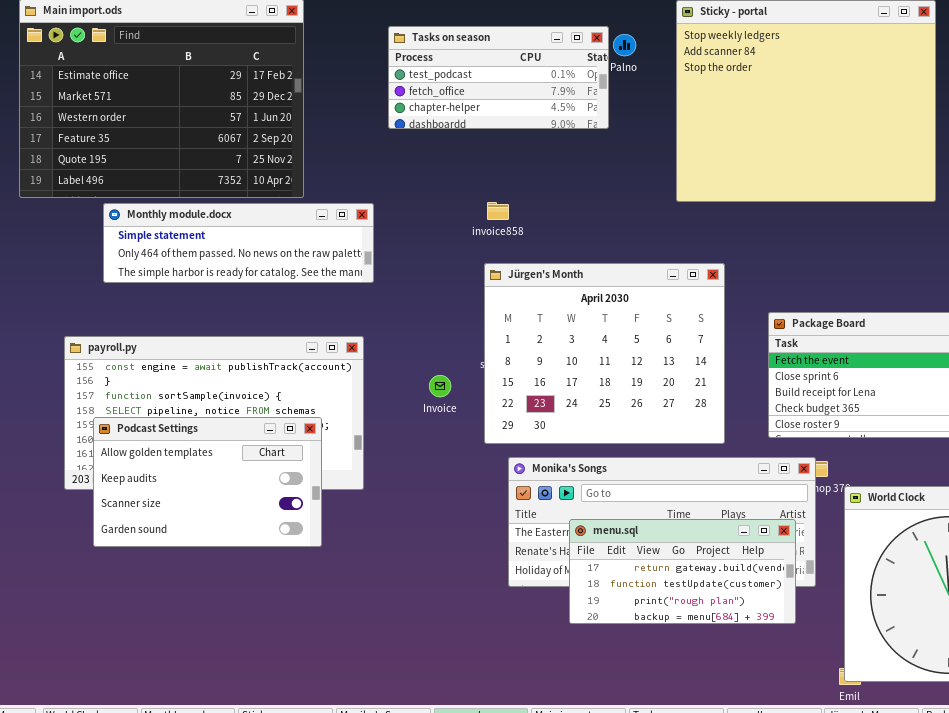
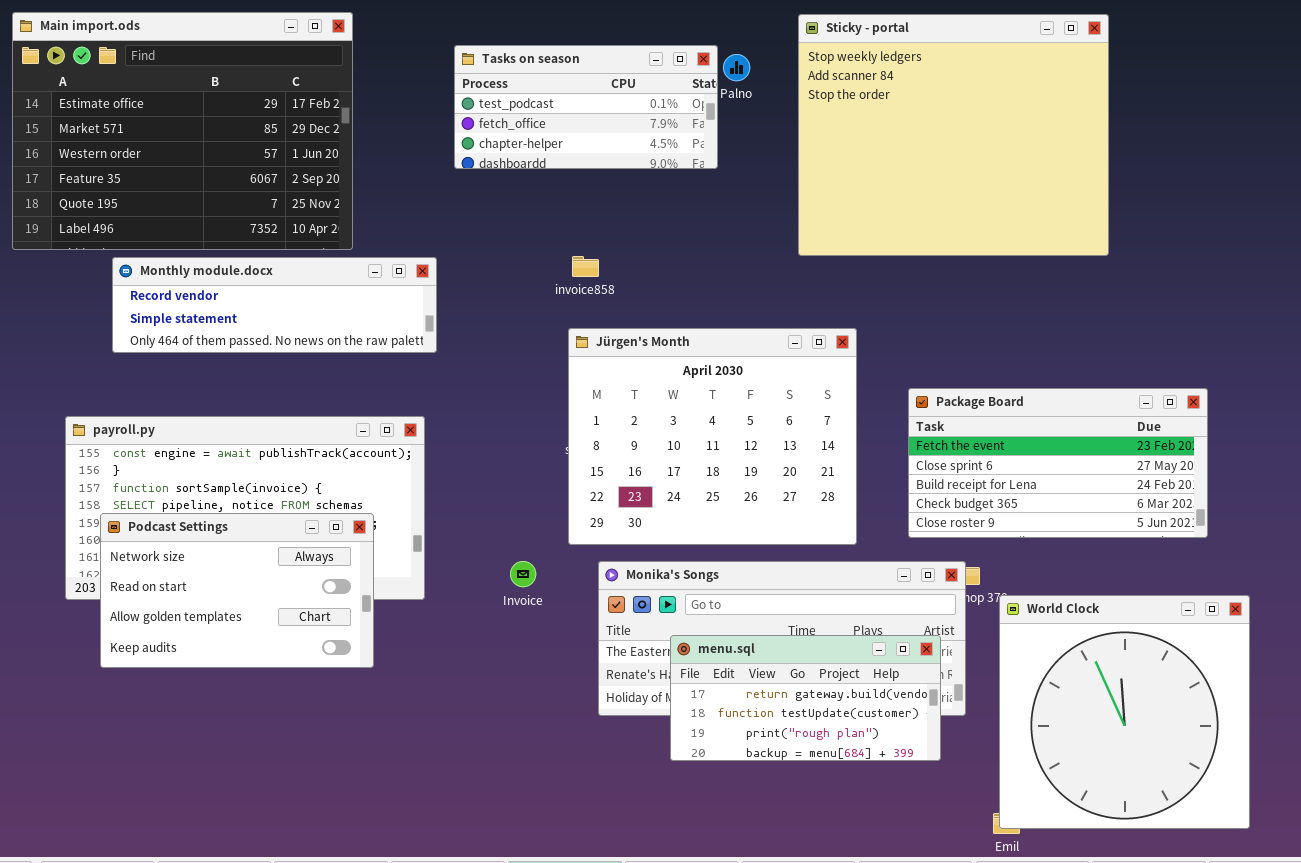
Monthly module.docx: [103,203,374,283] -> [112,257,437,353], scrolled up 1 row
Invoice: [429,375,451,397] -> [510,561,536,587], moved
Podcast Settings: [93,417,322,547] -> [100,513,374,668], scrolled up 2 rows

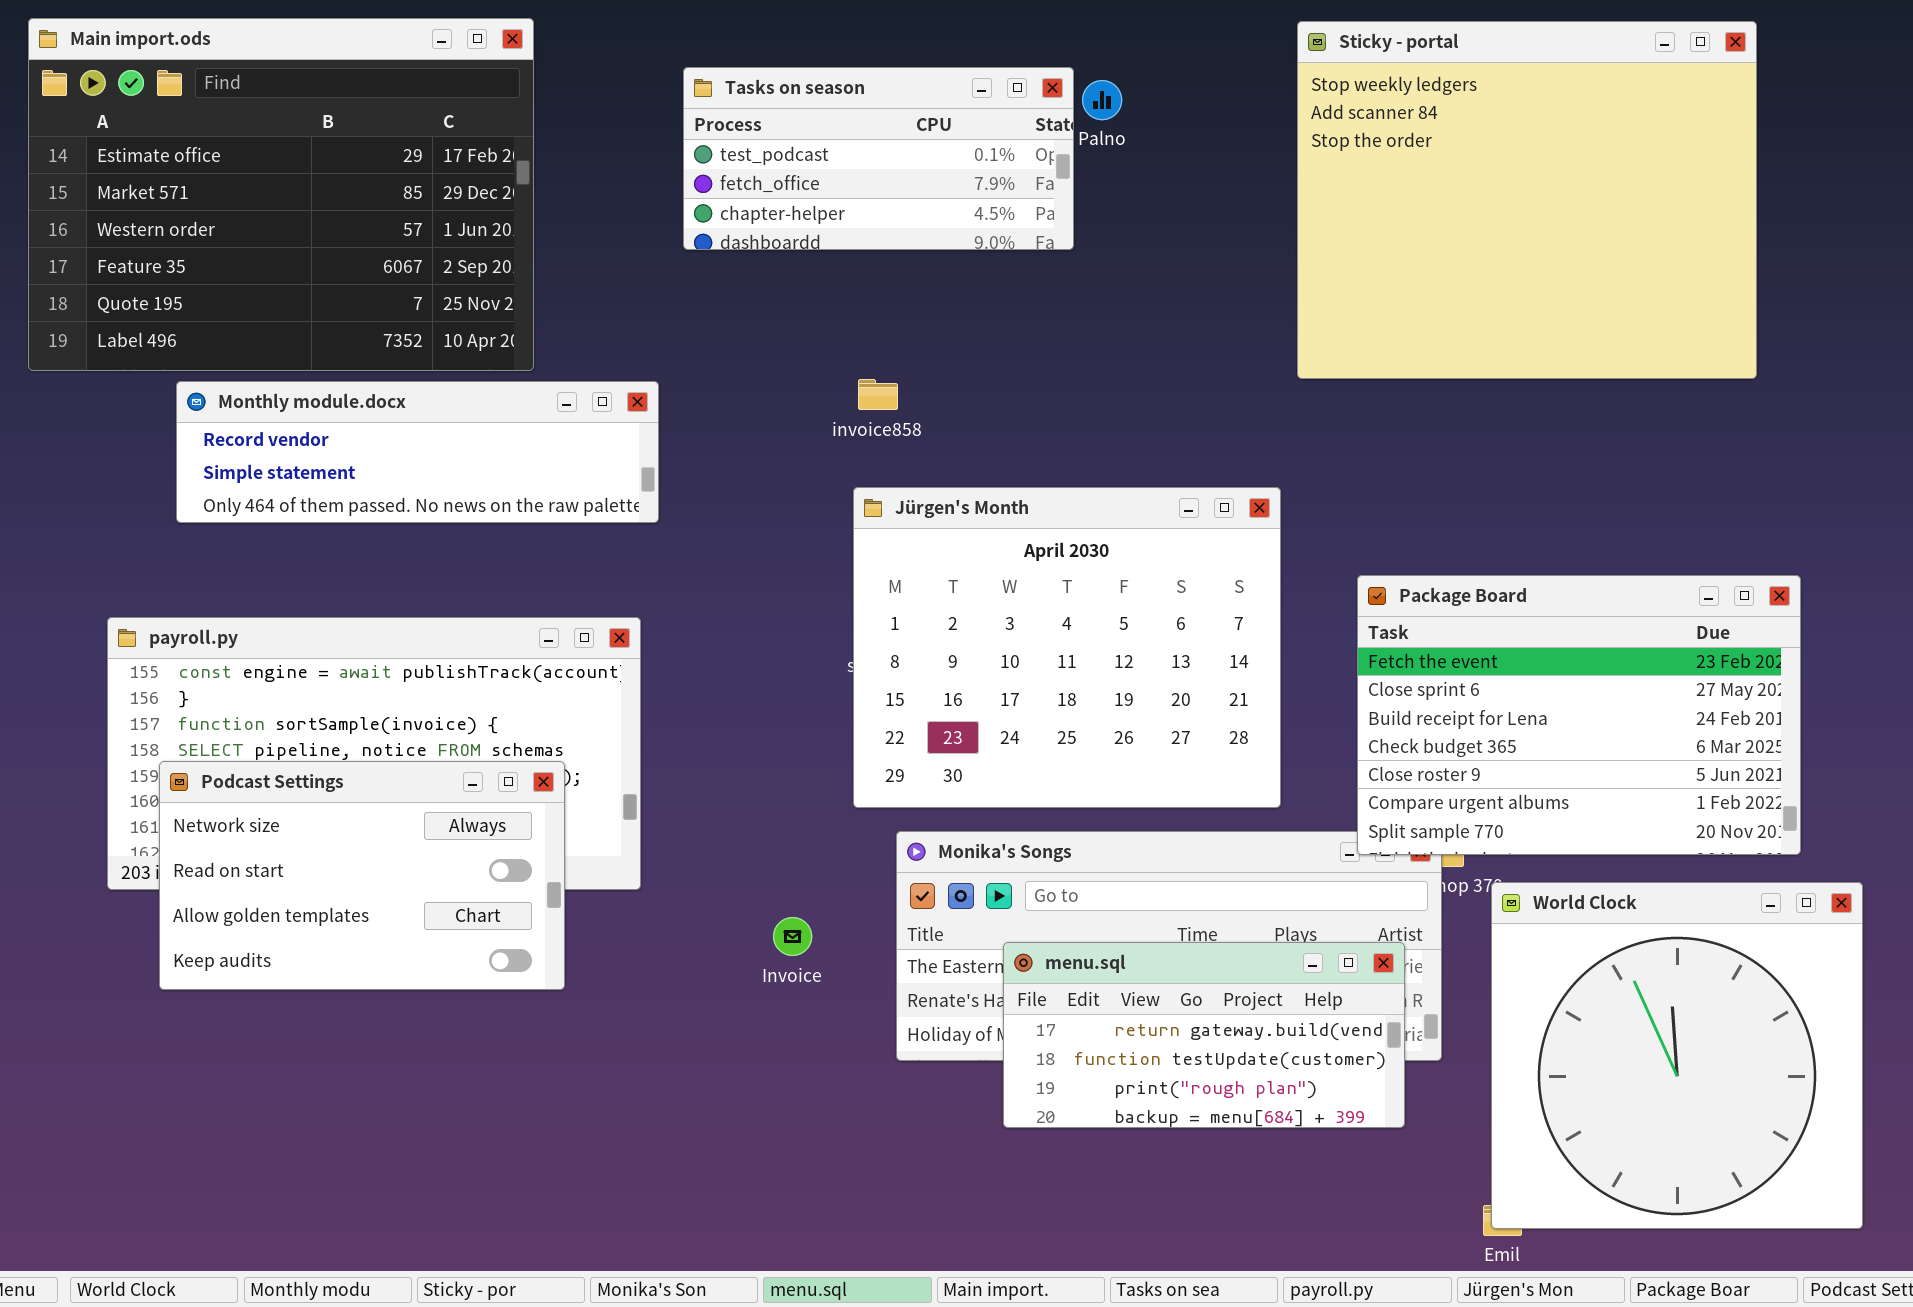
Sticky - portal: [798,14,1109,256] -> [1297,21,1757,379], moved
Package Board: [908,388,1208,538] -> [1357,575,1801,855], resized
Invoice: [510,561,536,587] -> [773,917,812,956], moved

